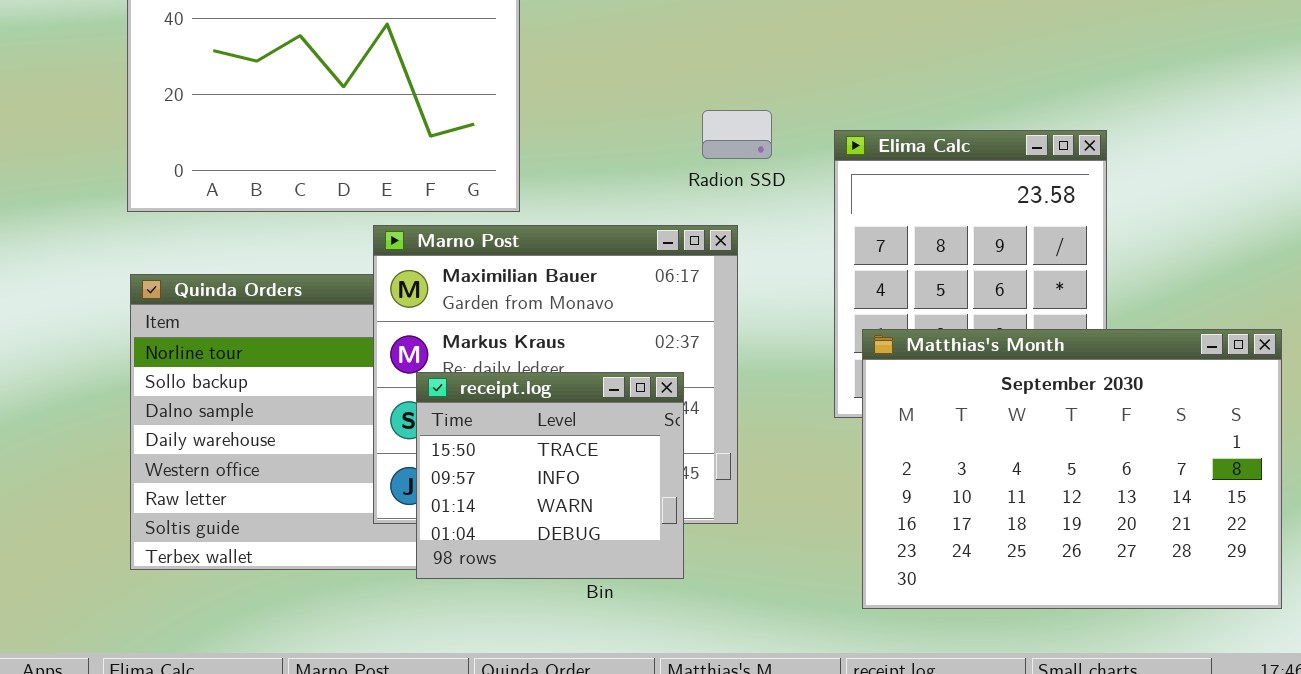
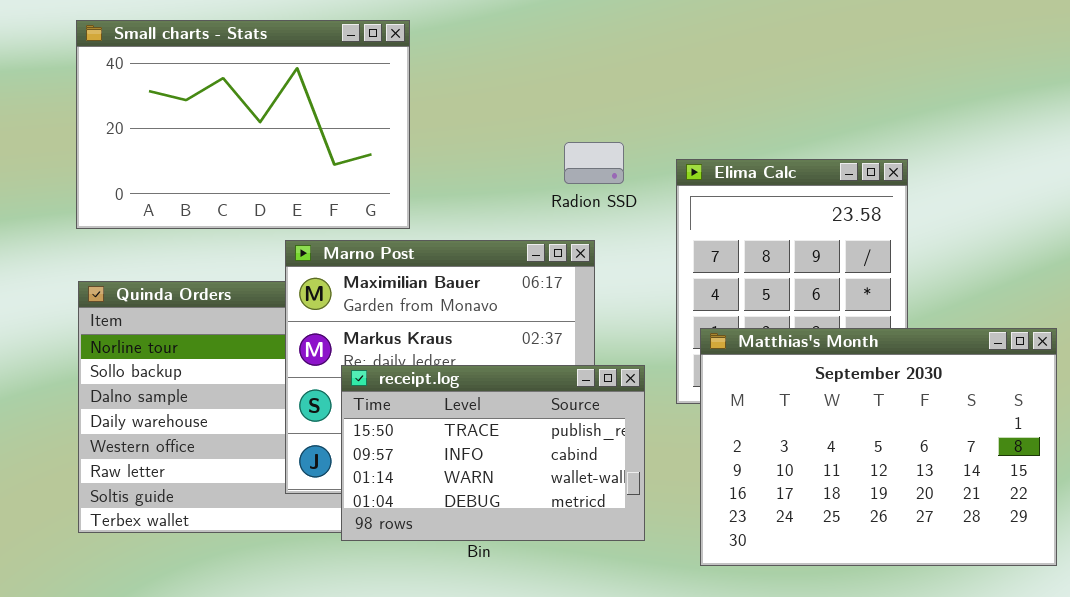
receipt.log: [416,372,684,579] -> [341,365,645,541], moved, resized

